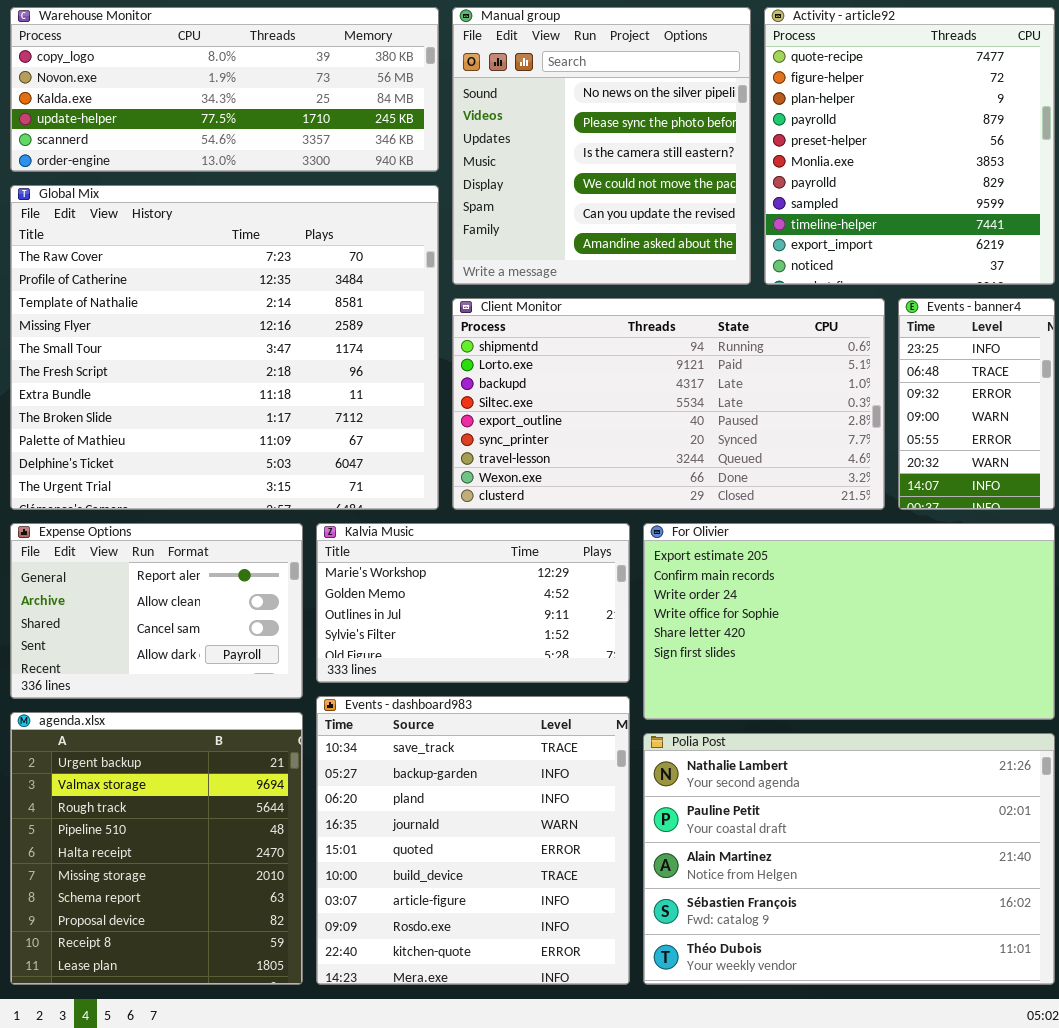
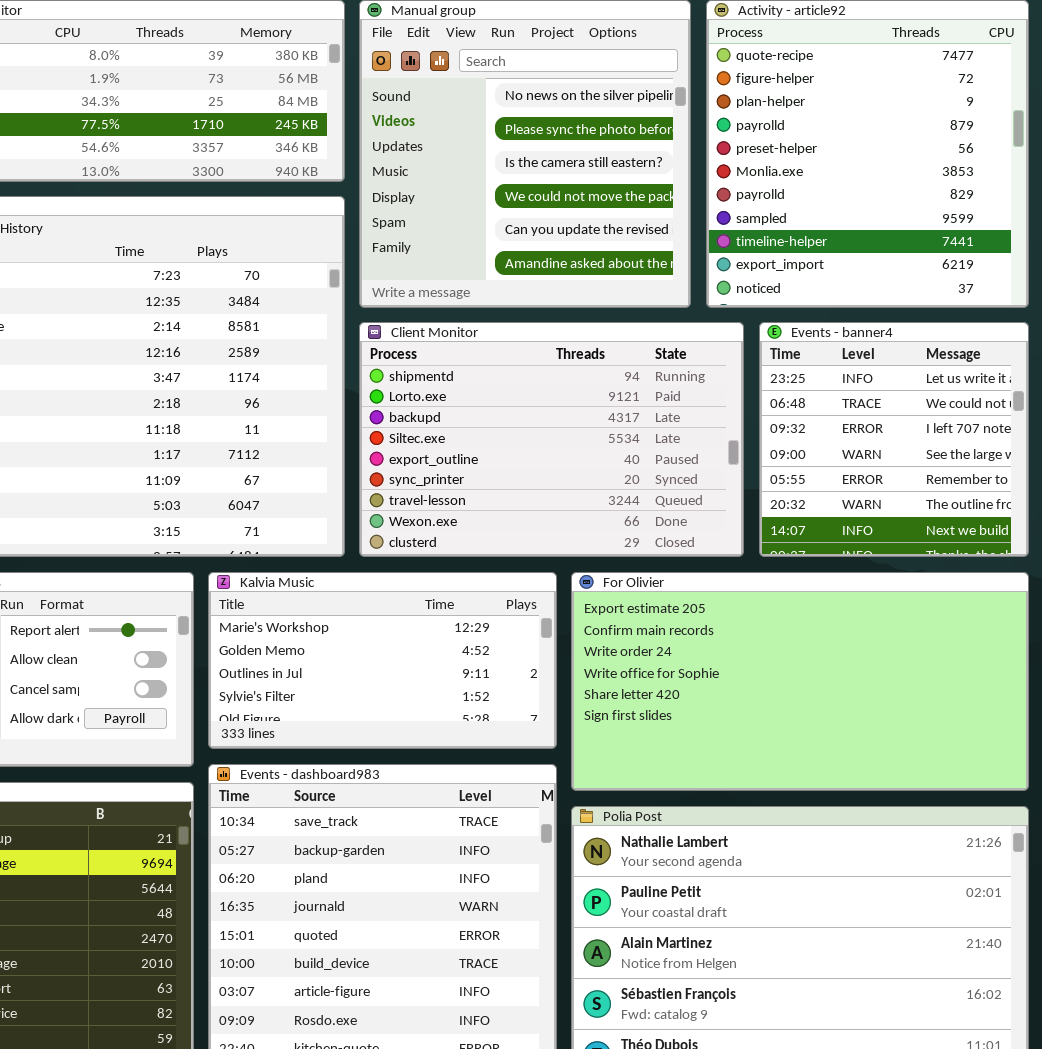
Client Monitor: [452,298,885,510] -> [359,322,744,557], resized
Events - banner4: [898,298,1055,510] -> [759,322,1029,557], resized

